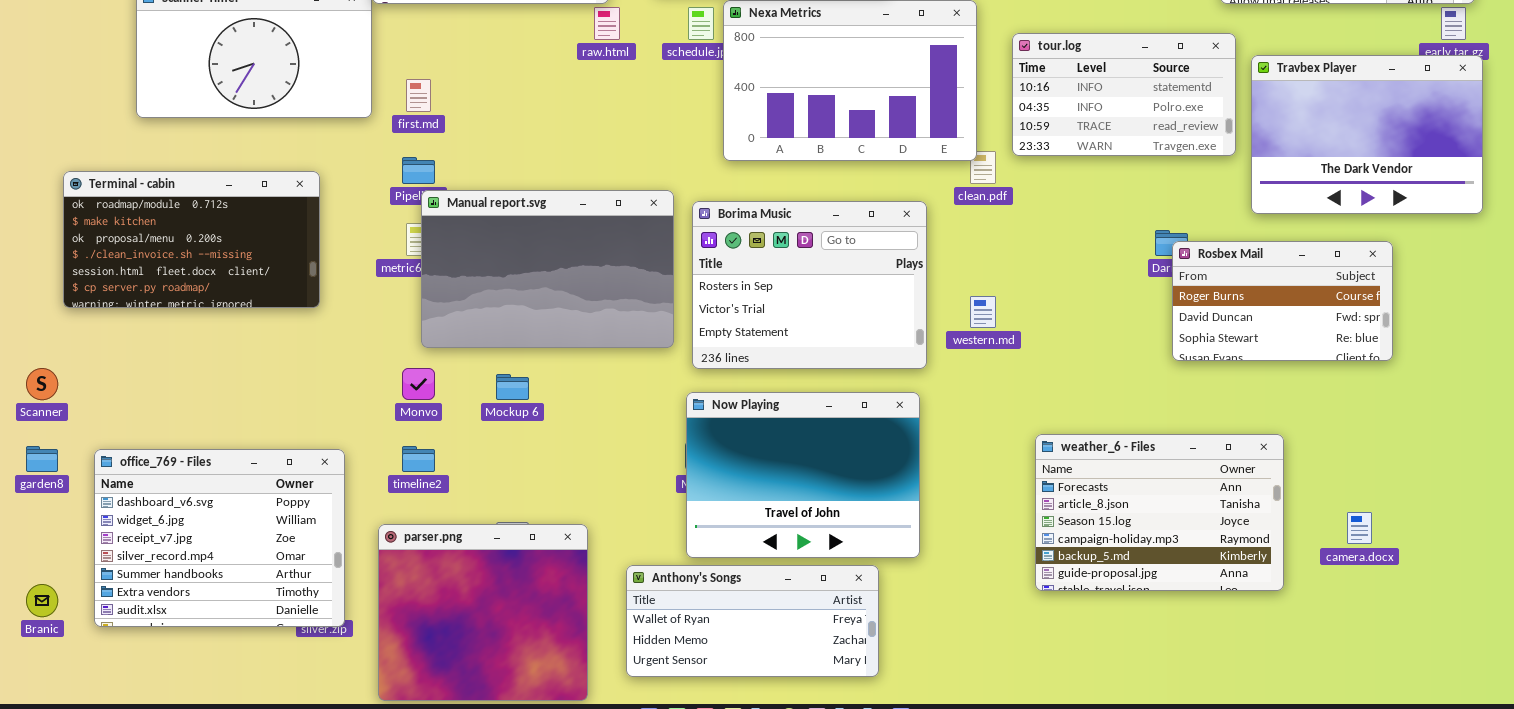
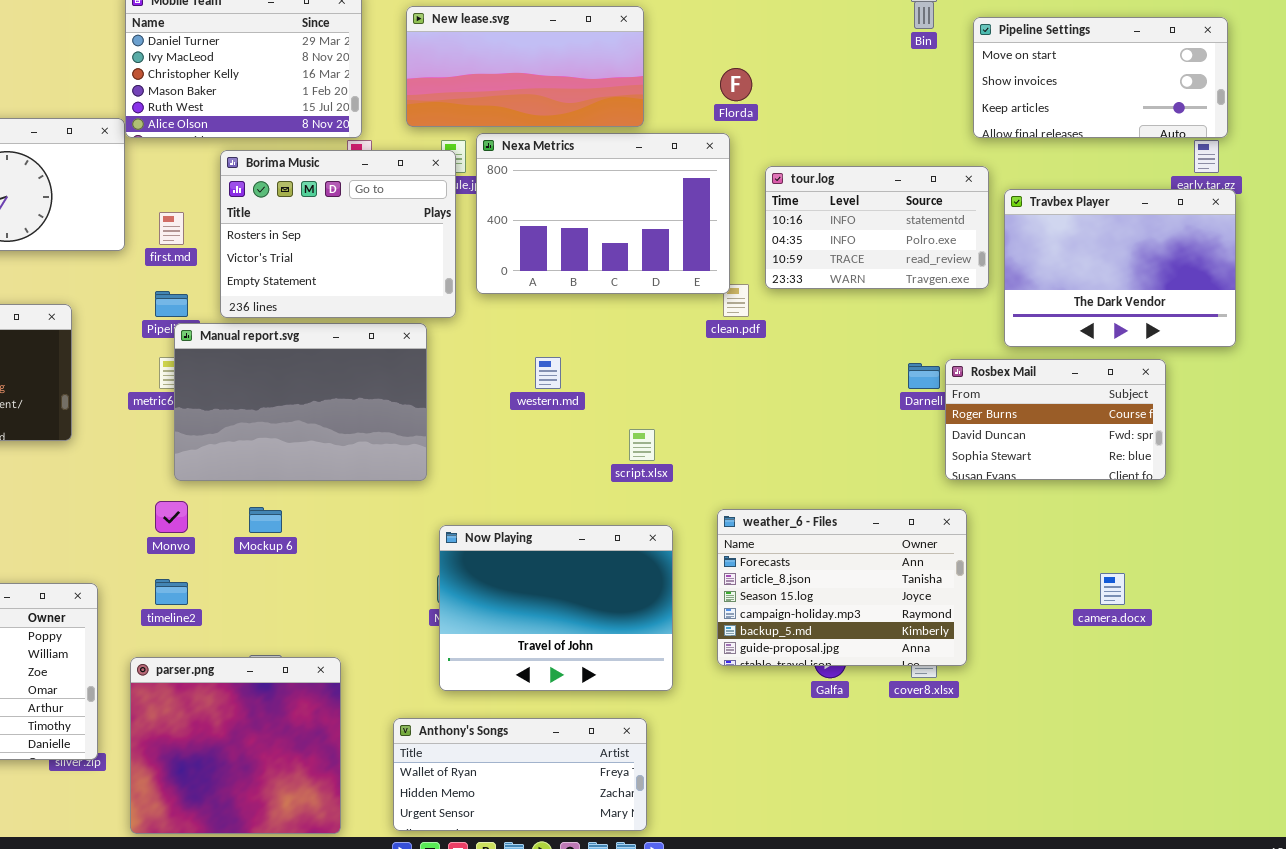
Borima Music: [692,201,927,369] -> [220,150,456,318], moved
Rosbex Mail: [1172,241,1393,361] -> [945,359,1166,480], moved
western.md: [970,296,996,328] -> [535,357,561,389], moved
weather_6 - Files: [1035,434,1284,591] -> [717,509,967,666], moved
camera.docx: [1347,512,1372,544] -> [1100,573,1125,605], moved
Anthony's Songs: [626,565,879,677] -> [393,718,647,831], moved

